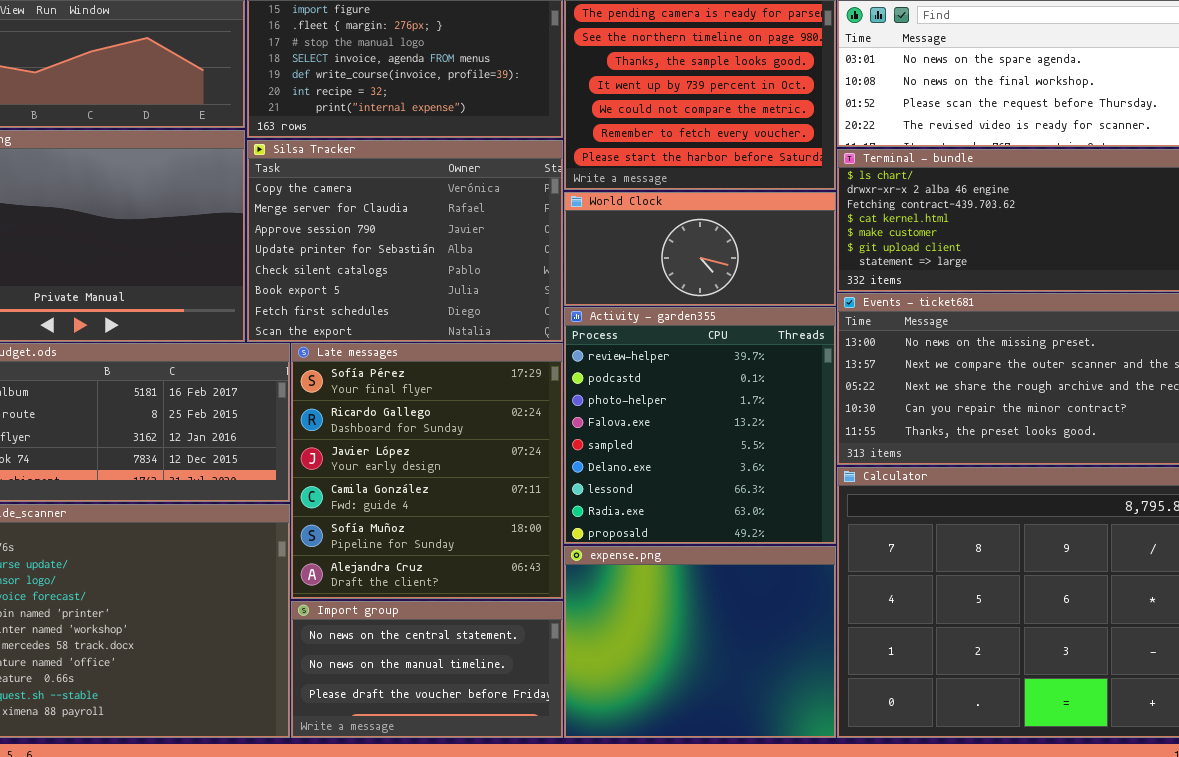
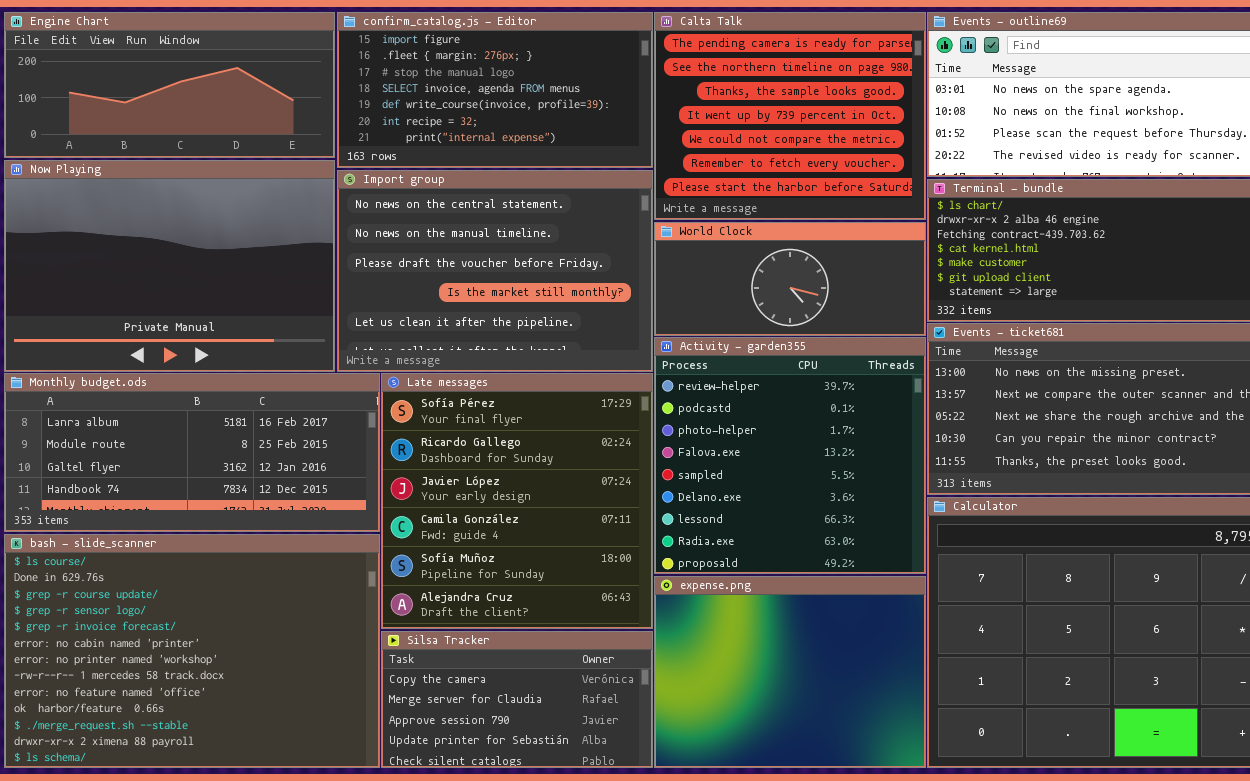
Silsa Tracker: [247,140,563,342] -> [381,631,653,768], moved, resized
Import group: [291,601,563,738] -> [337,170,653,372], moved, resized

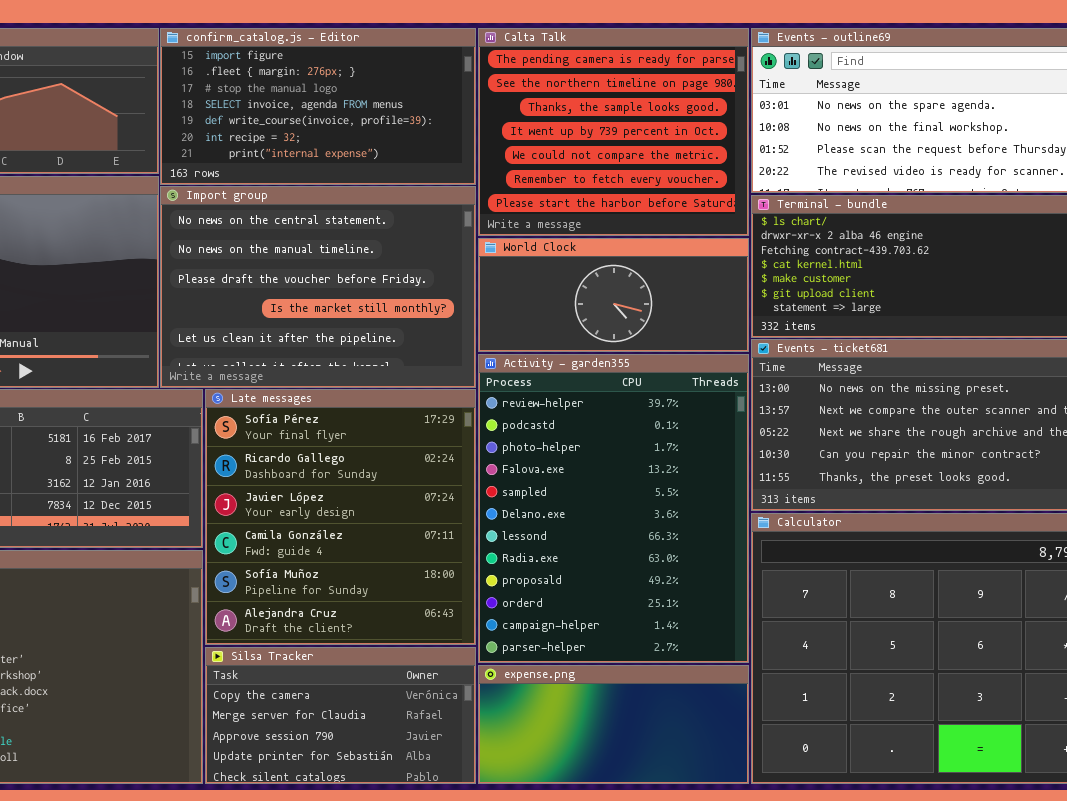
Activity - garden355: [654,337,926,574] -> [478,354,749,663], resized
expense.png: [654,576,926,768] -> [478,665,749,784], resized

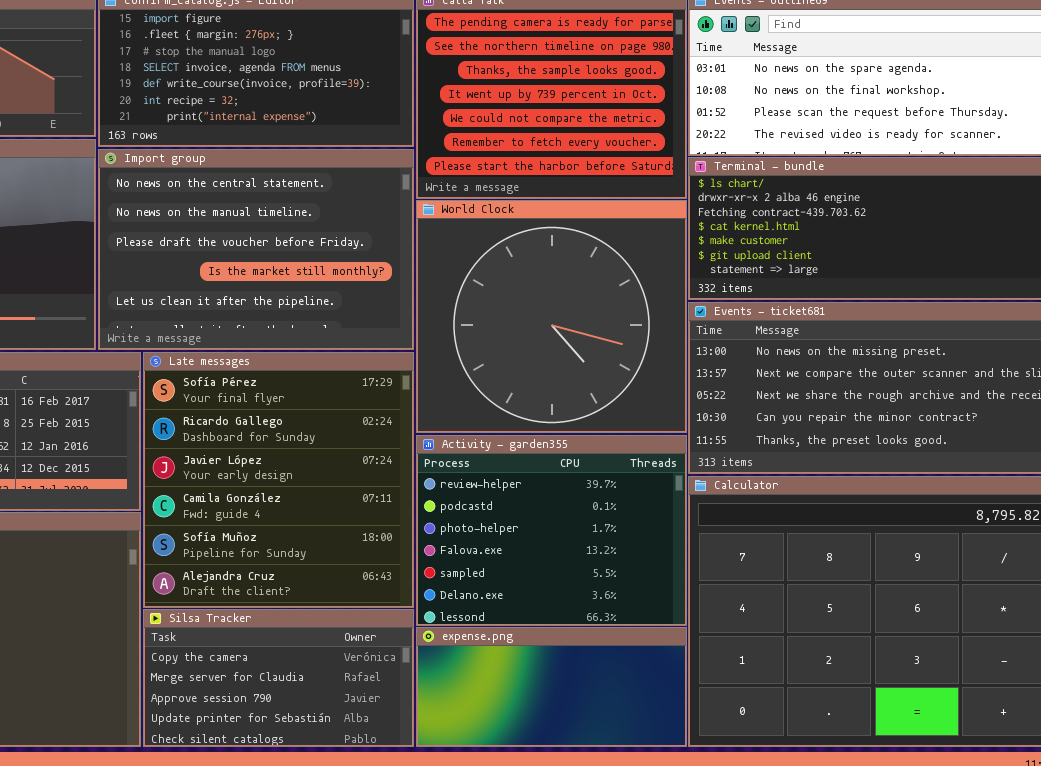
World Clock: [478,238,749,352] -> [416,200,687,433], resized
Activity - garden355: [478,354,749,663] -> [416,435,687,626], resized

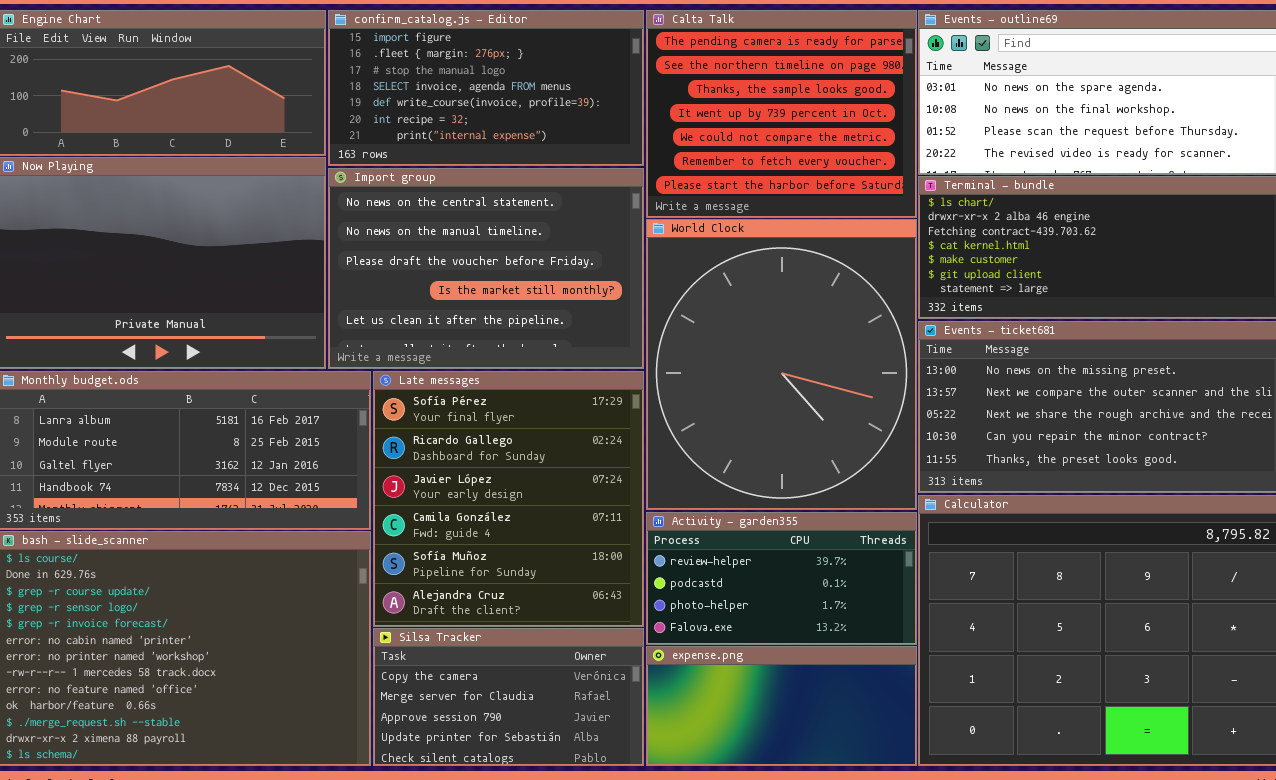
World Clock: [416,200,687,433] -> [646,219,917,510], resized
Activity - garden355: [416,435,687,626] -> [646,512,917,645], resized

